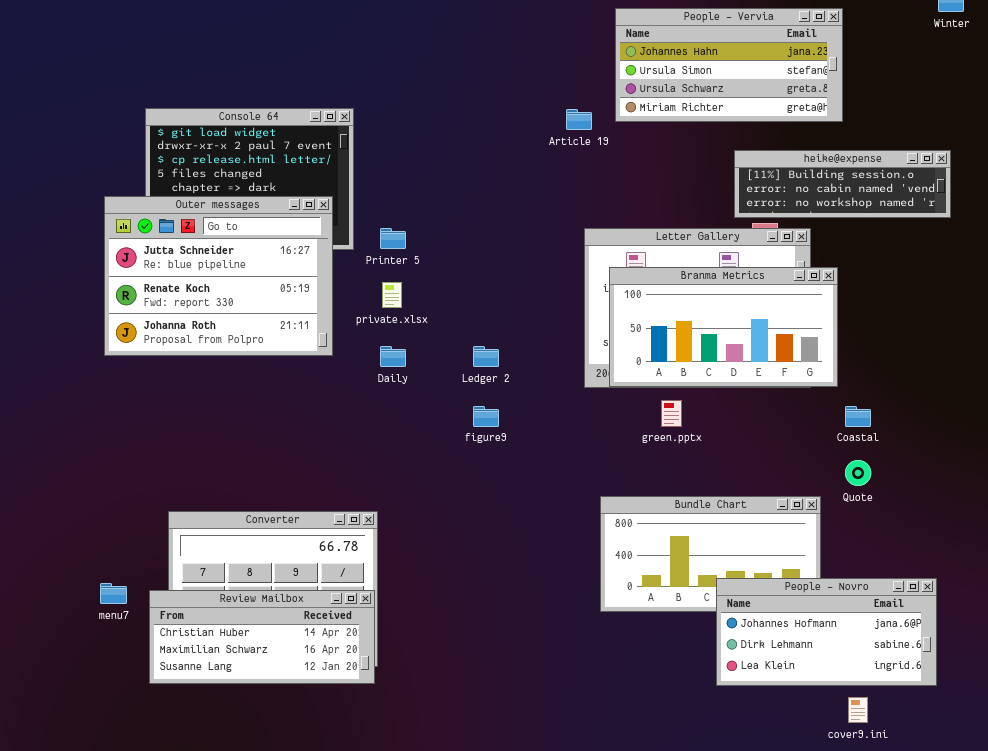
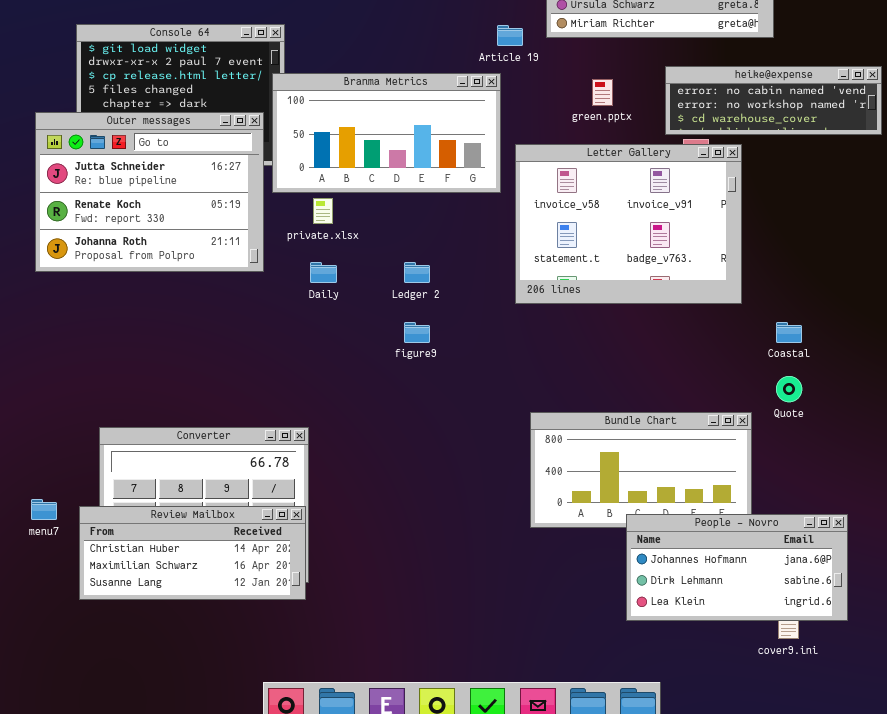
heike@expense: [734,150,951,218] -> [665,66,882,135], scrolled down 1 row
Branma Metrics: [609,267,838,387] -> [272,73,501,193], moved
green.pptx: [661,400,682,427] -> [592,79,613,106], moved
People - Novro: [716,578,937,686] -> [626,514,848,621], moved

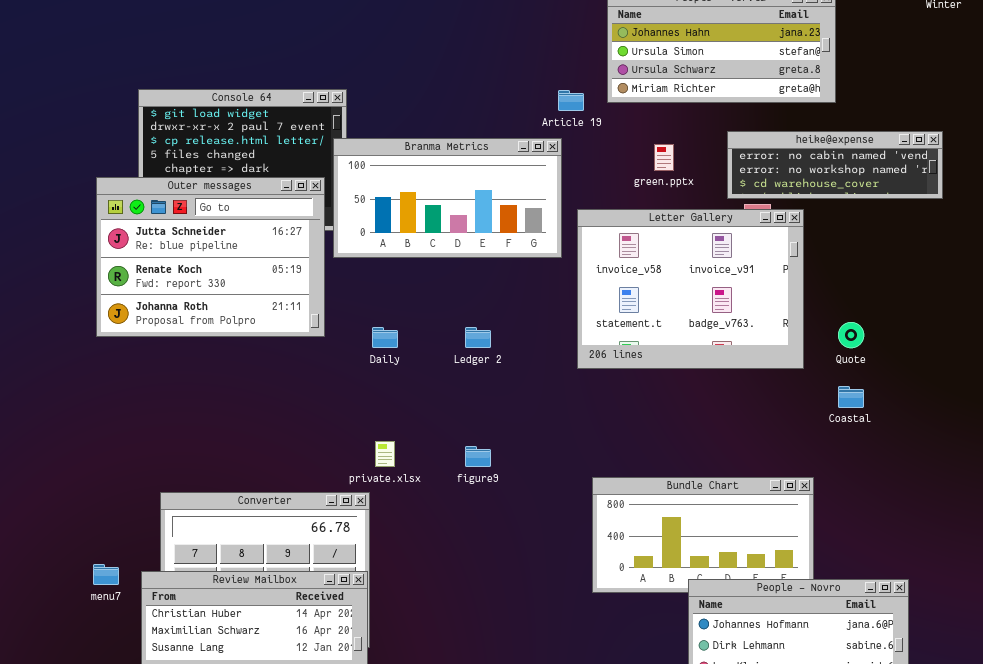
private.xlsx: [313,198,333,224] -> [375,441,395,467], moved
figure9: [404,322,430,343] -> [465,446,491,467], moved
Quote: [776,376,802,402] -> [838,322,864,348], moved

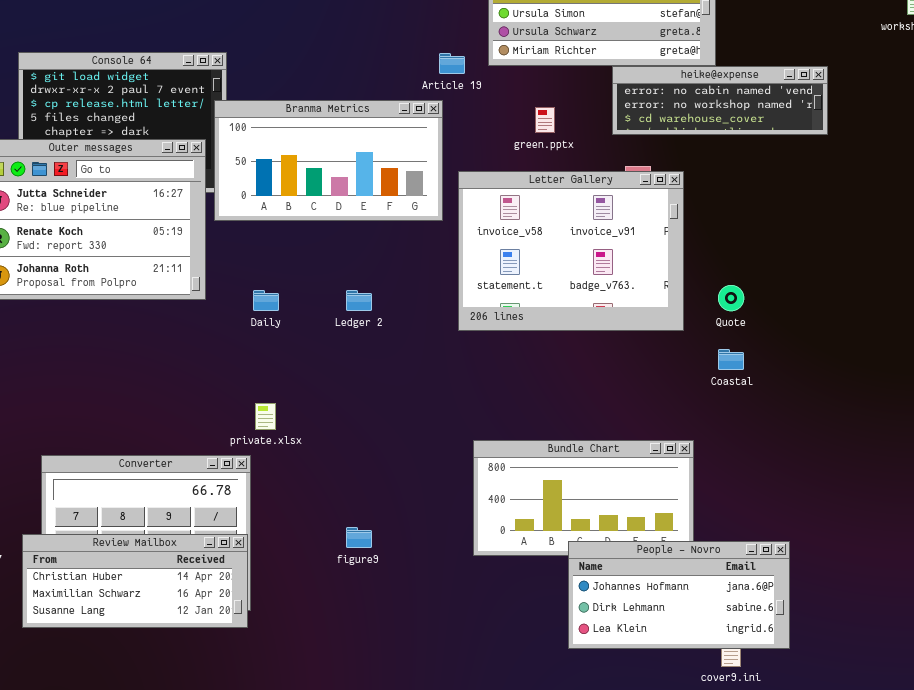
heike@expense: [727,131,943,199] -> [612,66,828,135], moved
figure9: [465,446,491,467] -> [346,527,372,548], moved

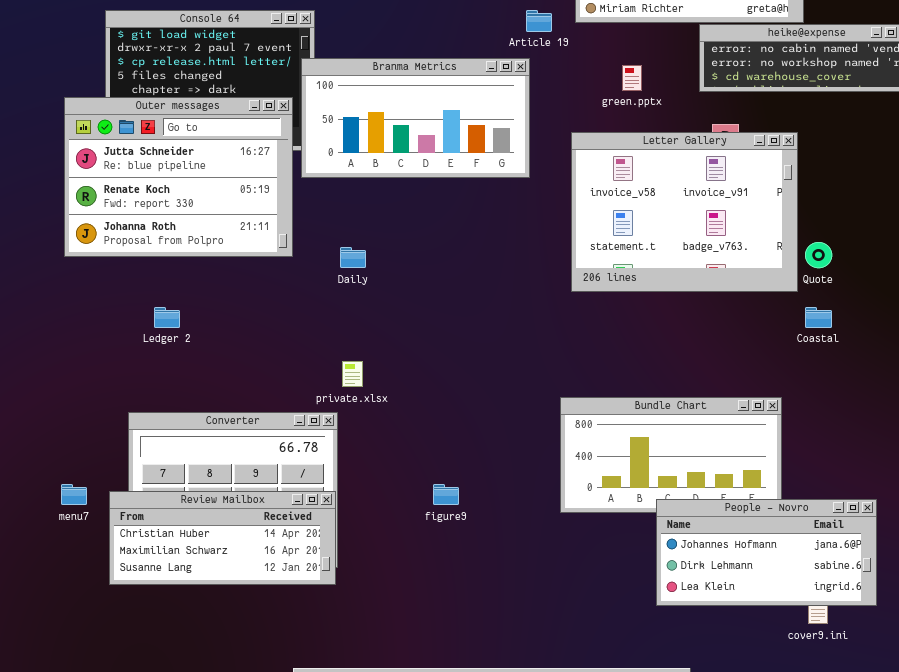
Letter Gallery: [458,171,684,331] -> [571,132,798,292], moved
Ledger 2: [346,290,372,311] -> [154,307,180,328], moved

